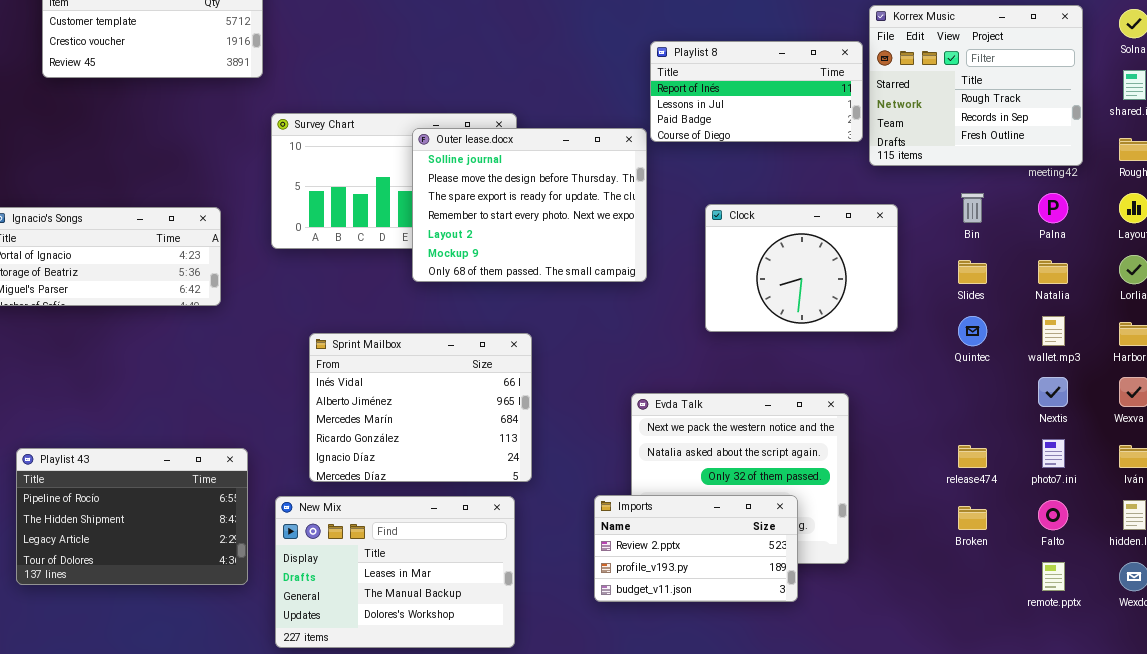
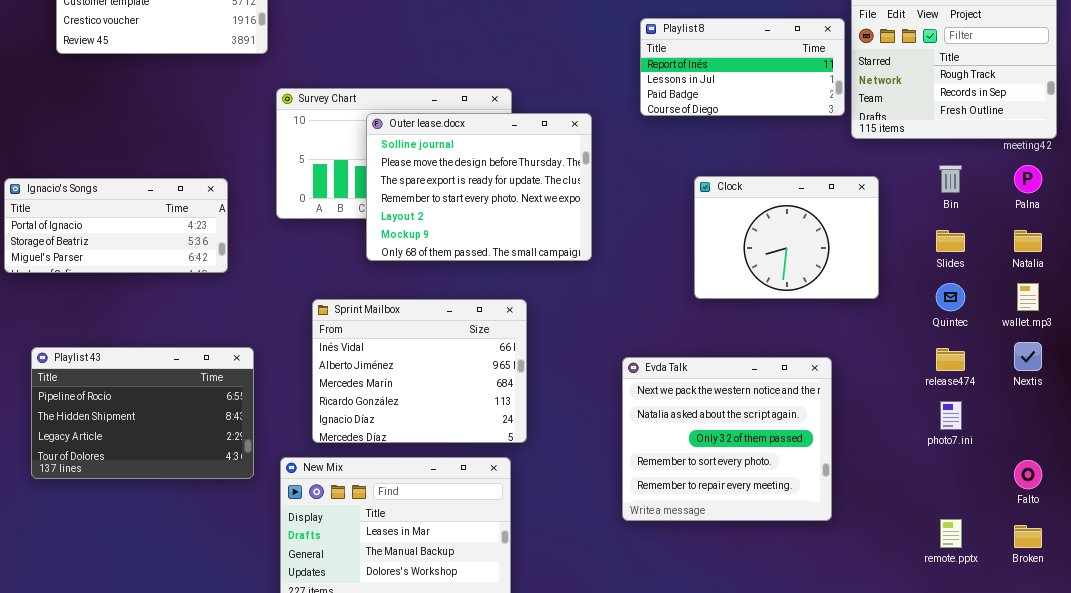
Outer lease.docx: [412,128,647,282] -> [366,113,592,261], moved
photo7.ini: [1042,439,1065,468] -> [940,401,962,430], moved
release474: [958,445,987,468] -> [936,348,965,371], moved
Playlist 43: [16,448,248,585] -> [31,347,254,479], moved
Imports: [594,495,798,602] -> none, closed
Broken: [958,506,987,530] -> [1014,525,1042,548], moved
remote.pptx: [1042,562,1065,591] -> [940,519,962,548], moved

